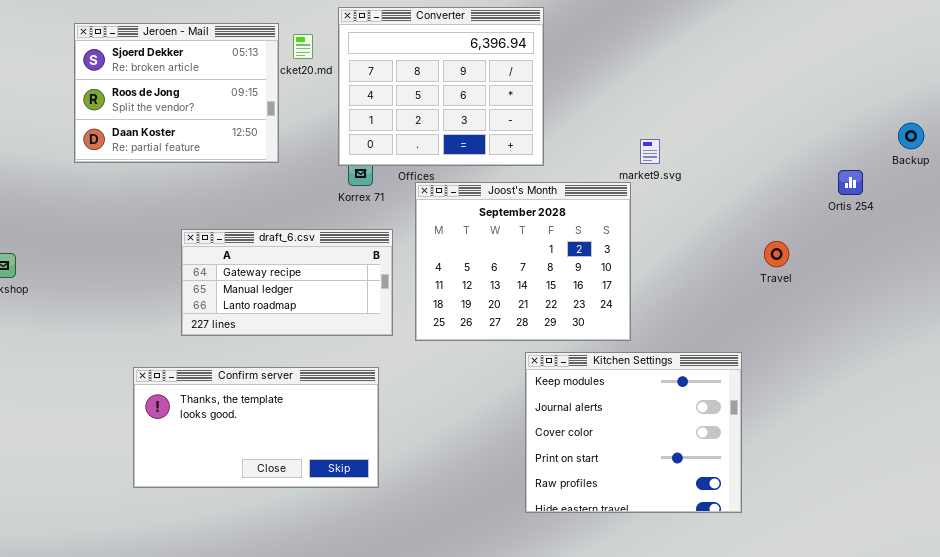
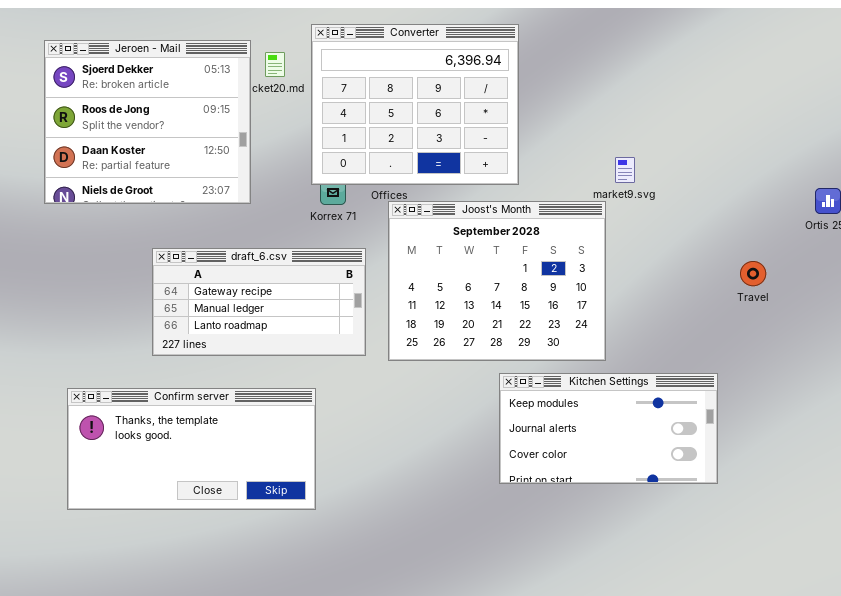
Jeroen - Mail: [74,23,279,163] -> [44,40,251,204], resized
Kitchen Settings: [525,352,742,513] -> [499,373,718,484], resized
Confirm server: [133,367,379,488] -> [67,388,316,510], moved

